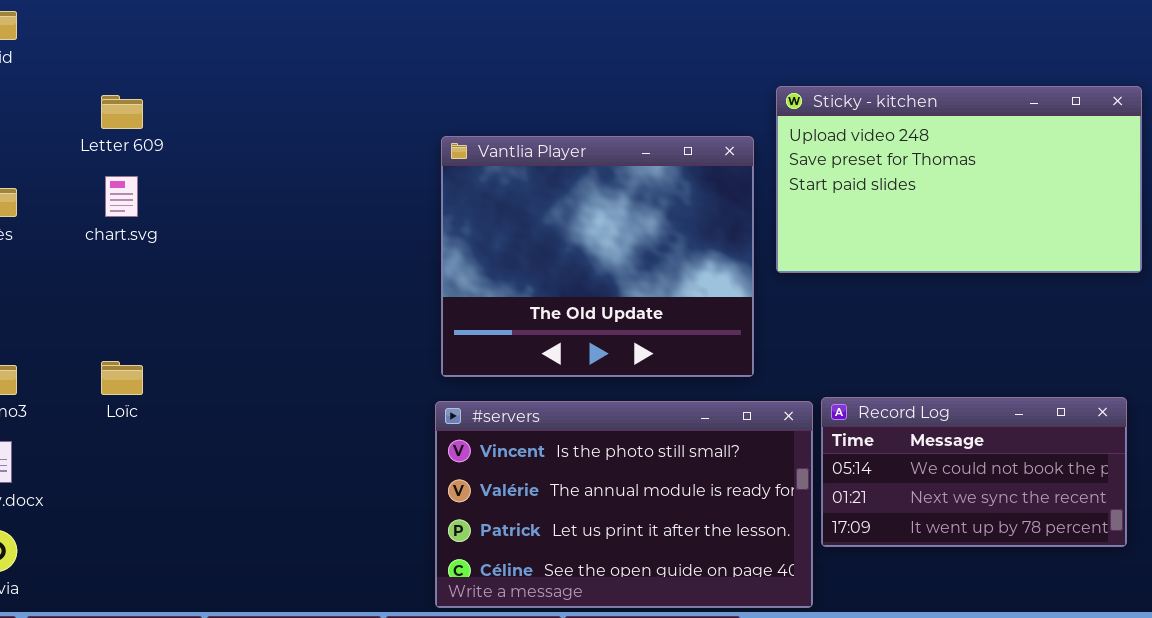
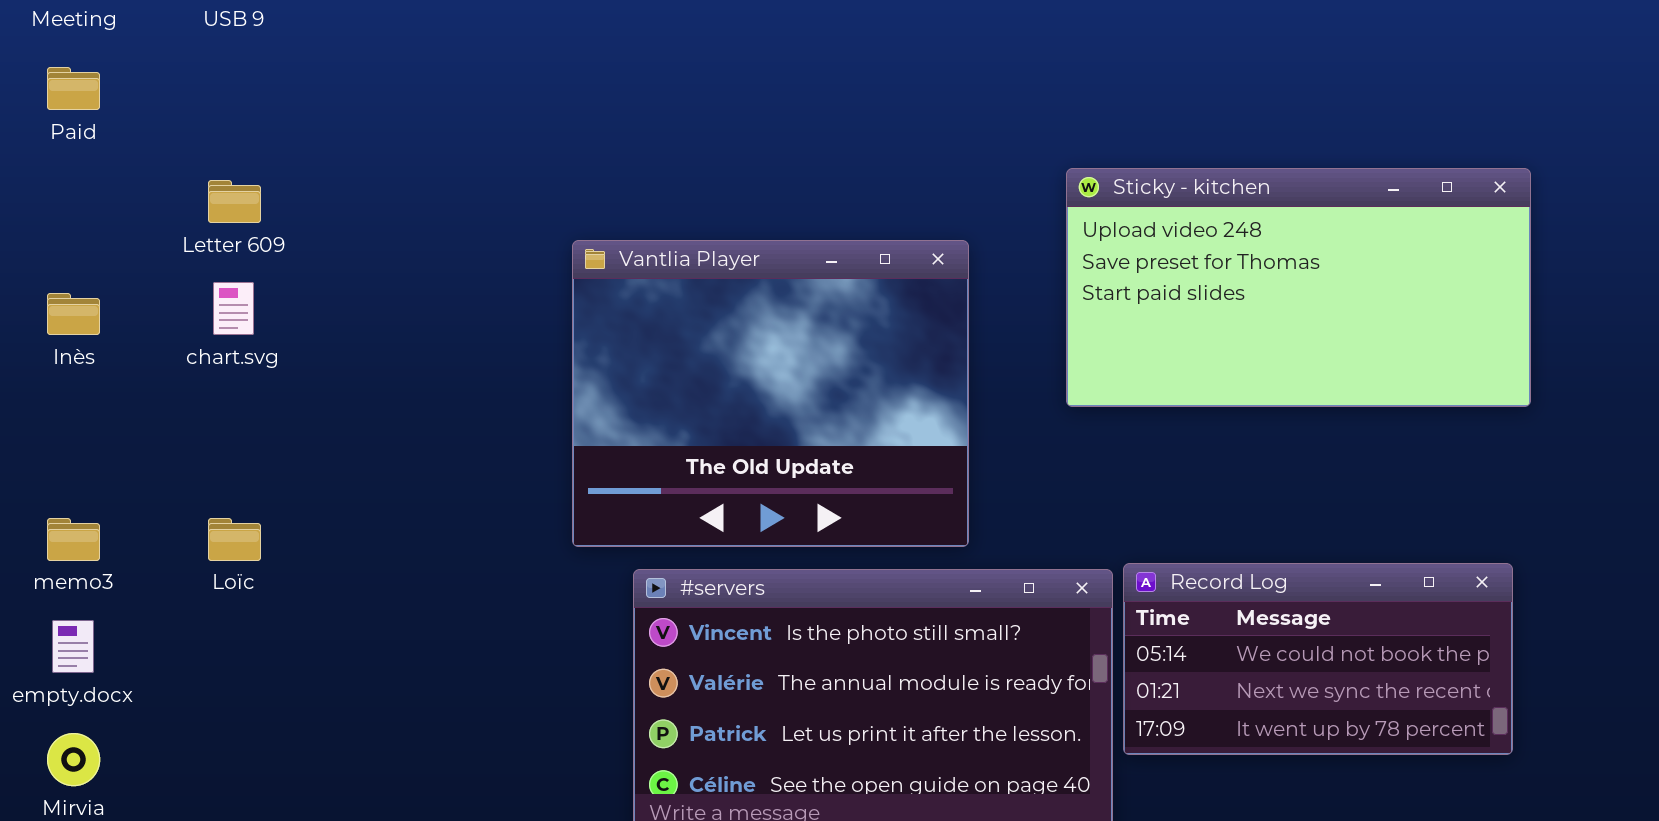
Vantlia Player: [441,136,754,377] -> [572,240,969,547], moved

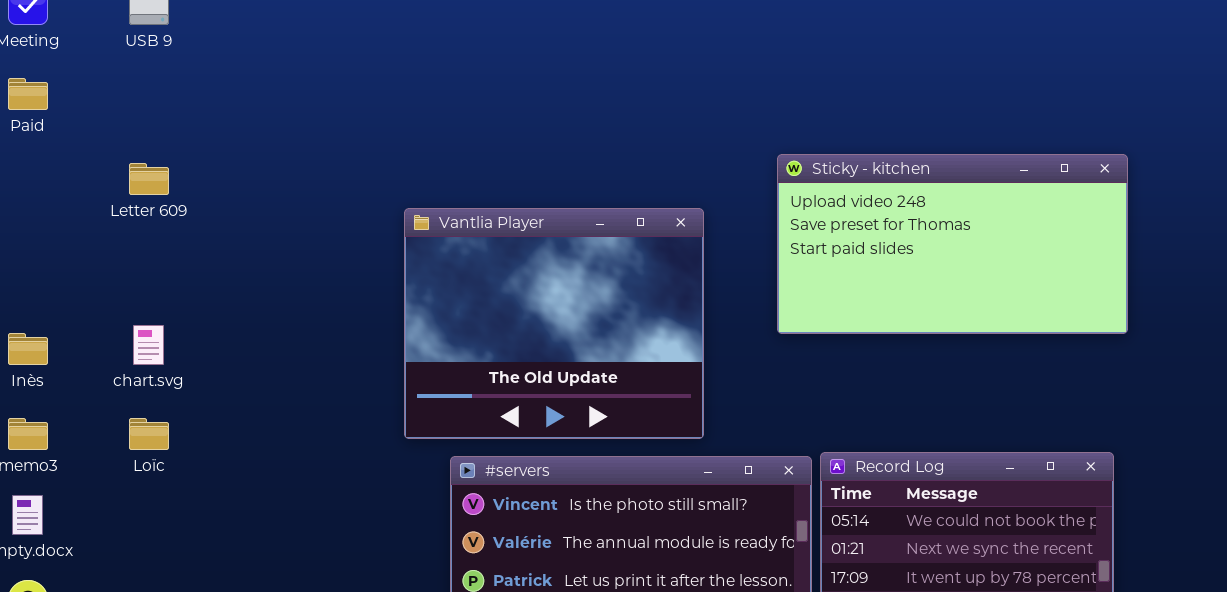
chart.svg: [213,282,254,335] -> [133,325,164,365], moved
Inès: [47,293,100,335] -> [8,333,48,365], moved

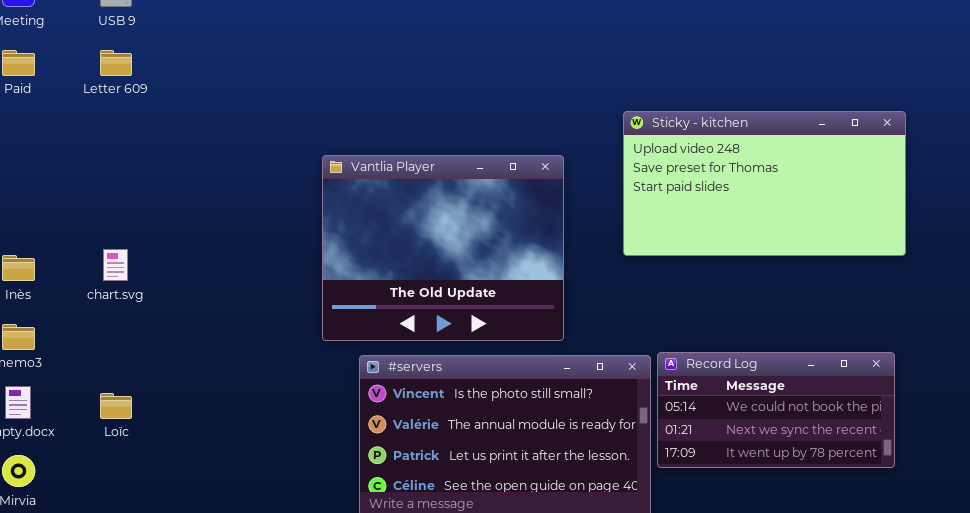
Letter 609: [129,163,169,195] -> [100,50,132,76], moved
Loïc: [129,418,169,450] -> [100,393,132,419], moved

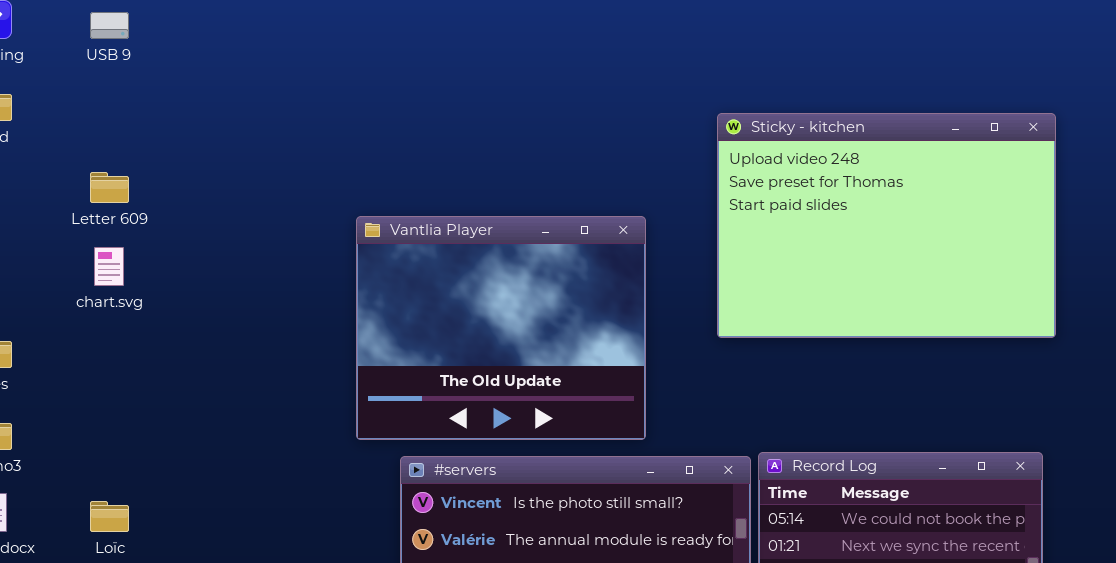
Letter 609: [100,50,132,76] -> [90,172,129,203], moved
Sticky - kitchen: [623,111,906,256] -> [717,113,1056,338], resized
chart.svg: [103,249,128,281] -> [94,247,124,286], moved

